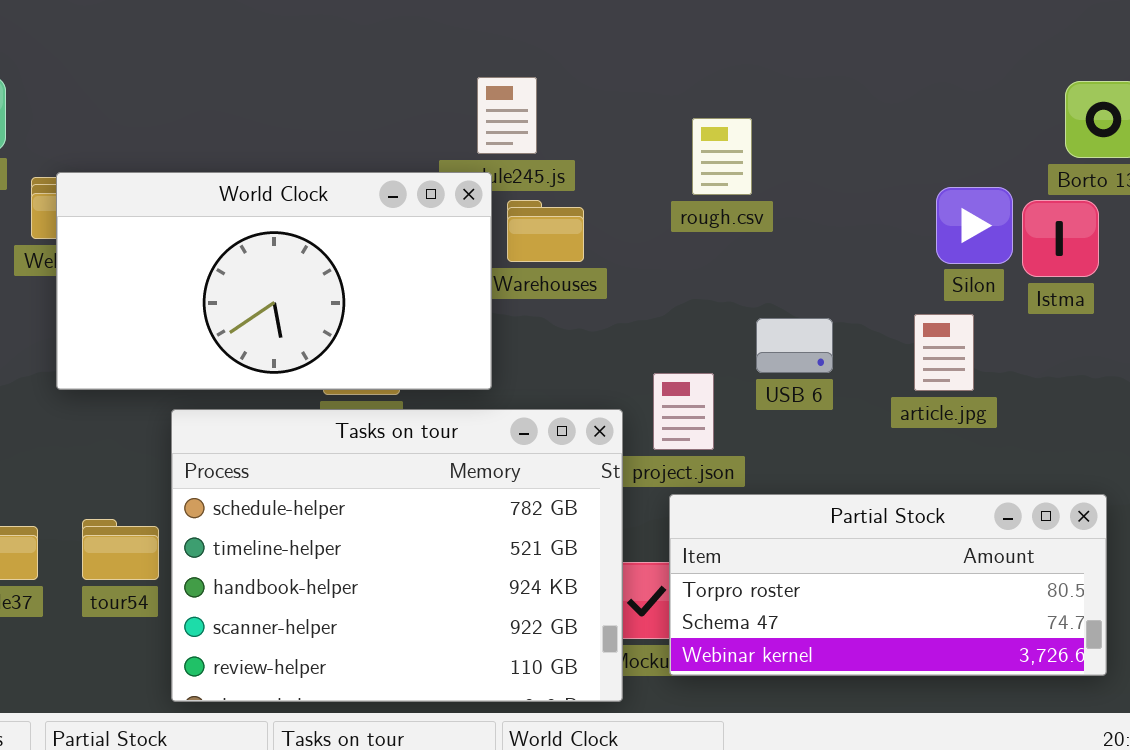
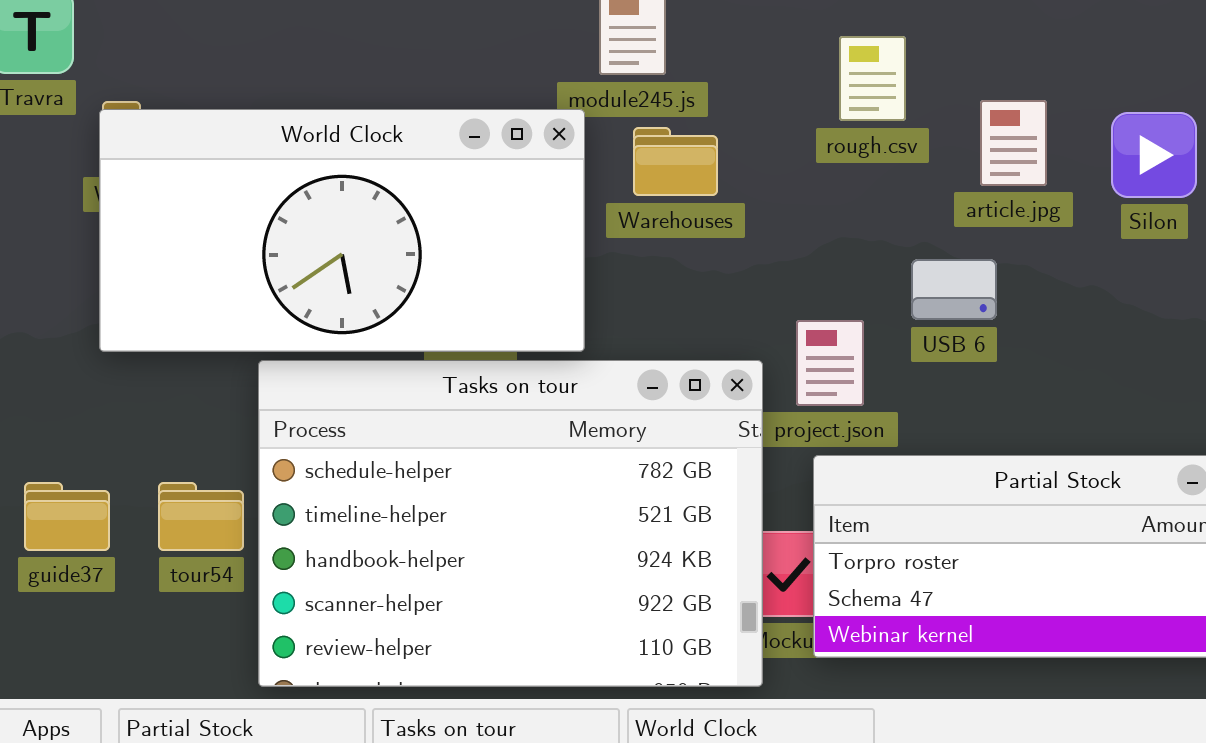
World Clock: [56,172,492,390] -> [99,109,585,352], moved
article.jpg: [914,314,974,391] -> [980,100,1047,186], moved

